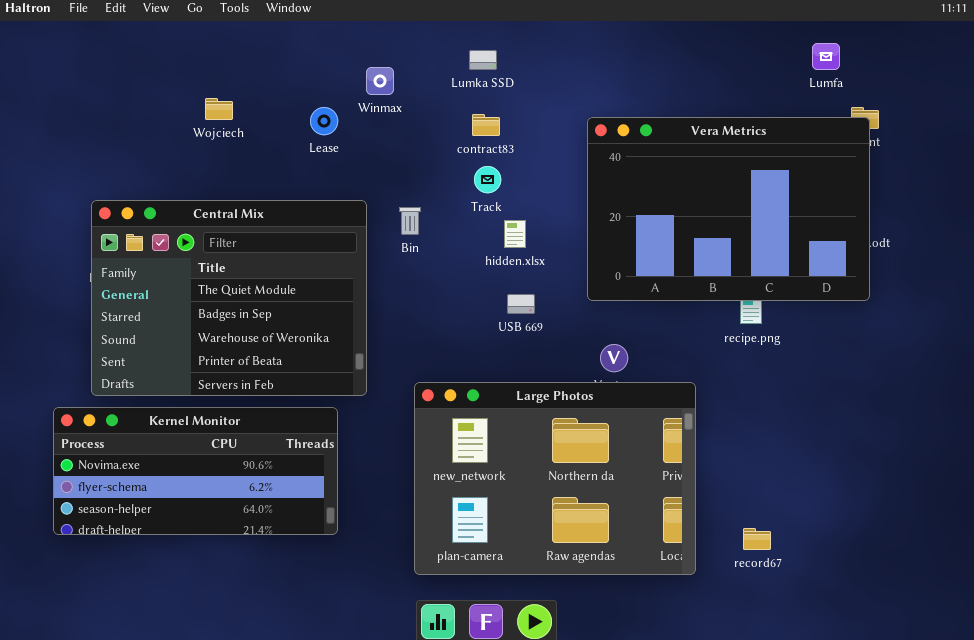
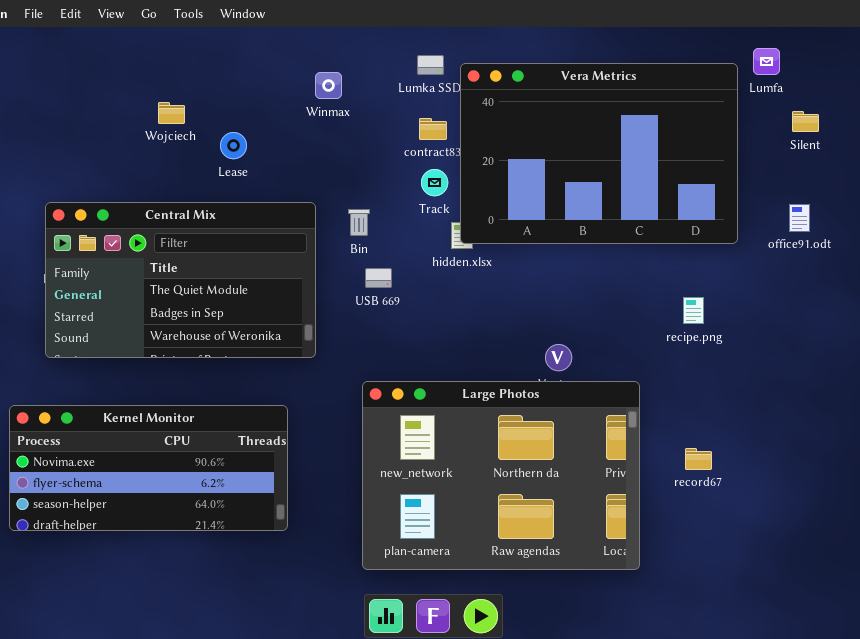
Lease: [310,107,338,135] -> [220,132,247,159], moved
Vera Metrics: [587,117,870,301] -> [460,63,738,244], moved
Central Mix: [91,200,367,396] -> [45,202,316,358], resized
USB 669: [507,294,535,314] -> [365,268,392,288], moved
record67: [743,528,771,550] -> [685,448,712,470], moved

